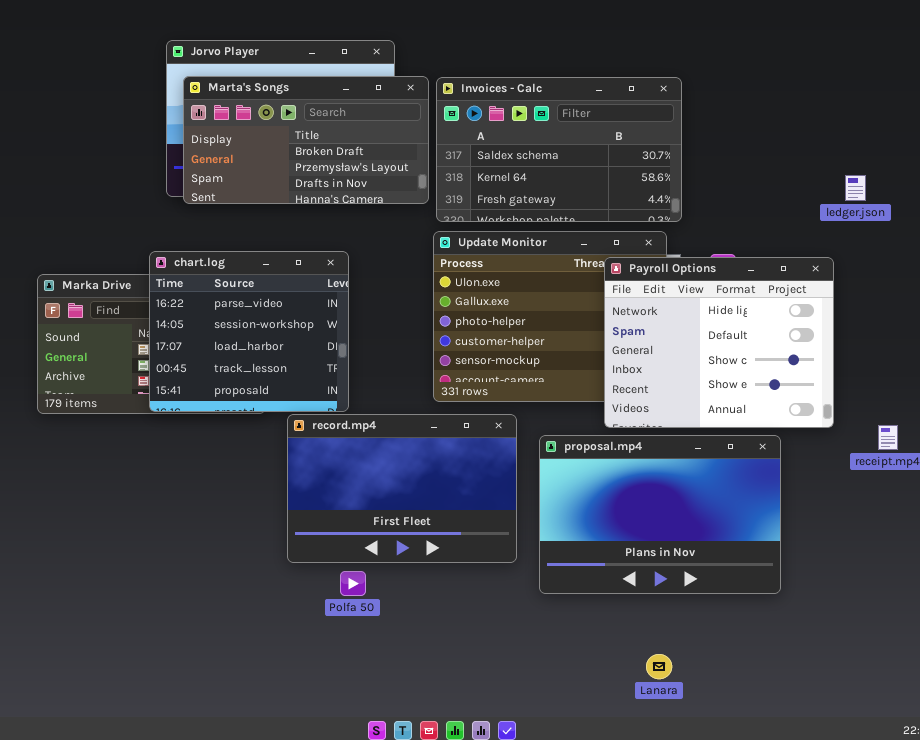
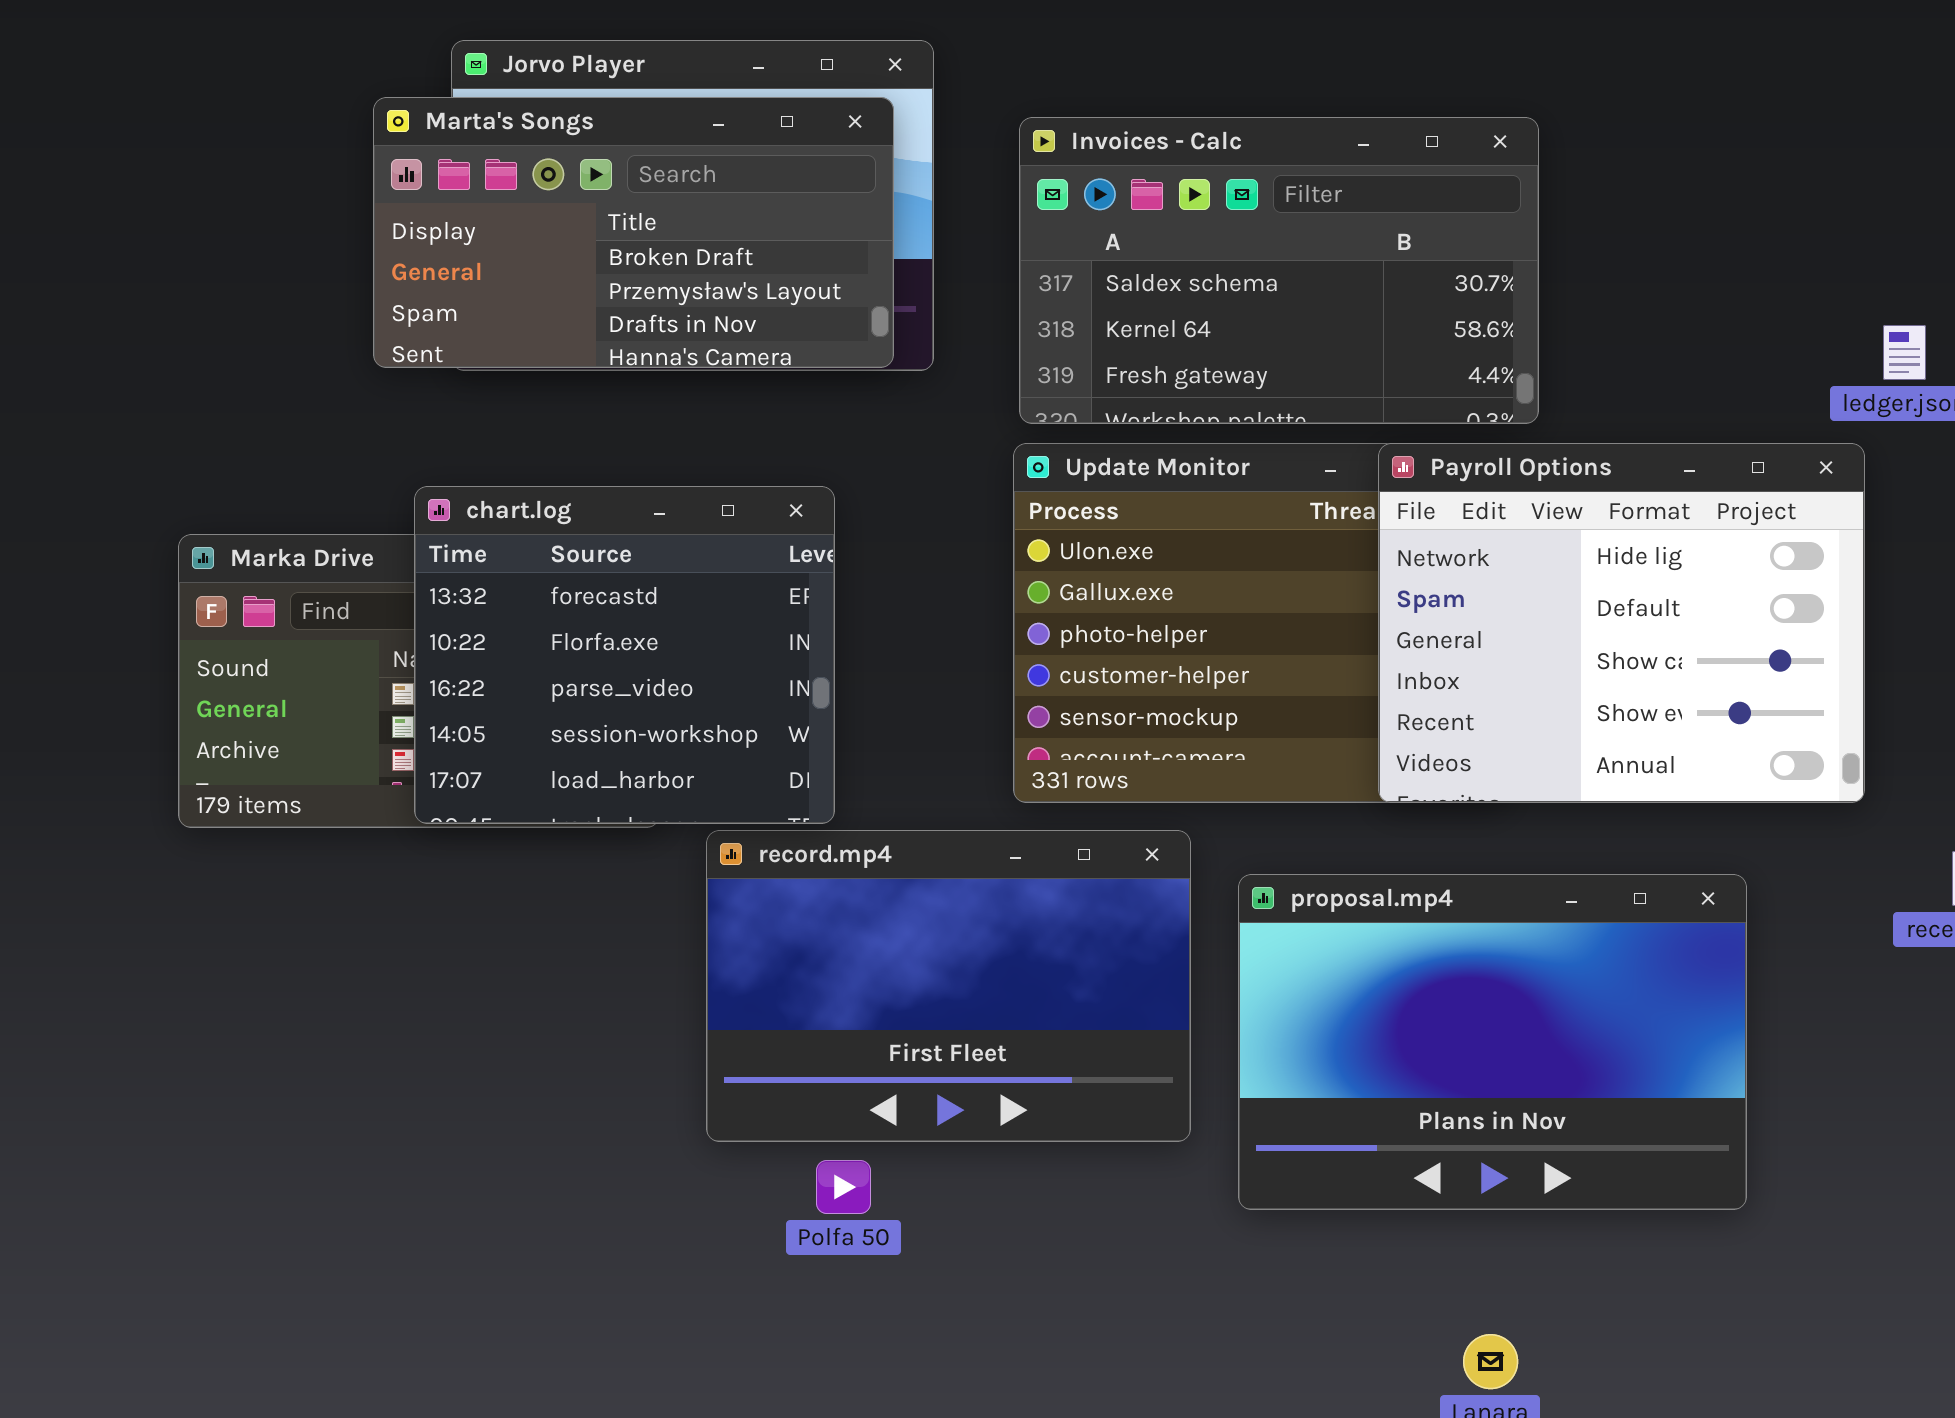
Marta's Songs: [183,76,429,204] -> [373,97,894,368], moved
chart.log: [149,251,349,412] -> [414,486,835,824], scrolled up 2 rows
Payroll Options: [604,257,834,428] -> [1378,443,1865,803], moved

